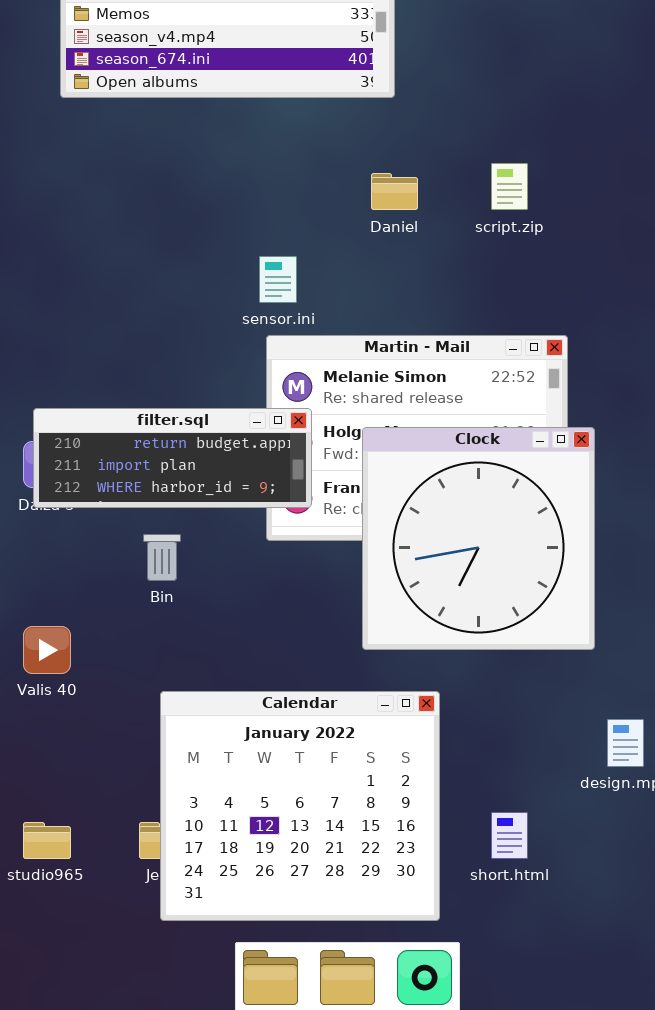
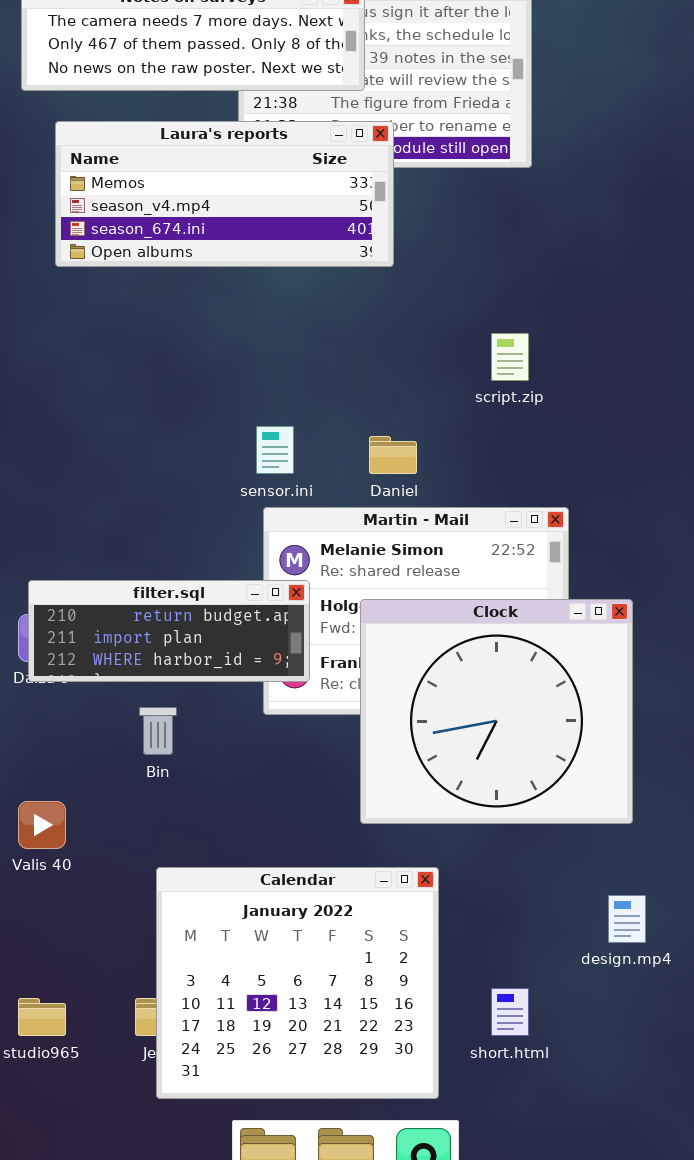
Daniel: [371,173,418,210] -> [369,436,417,474], moved
Clock: [362,427,595,650] -> [360,599,633,824], resized

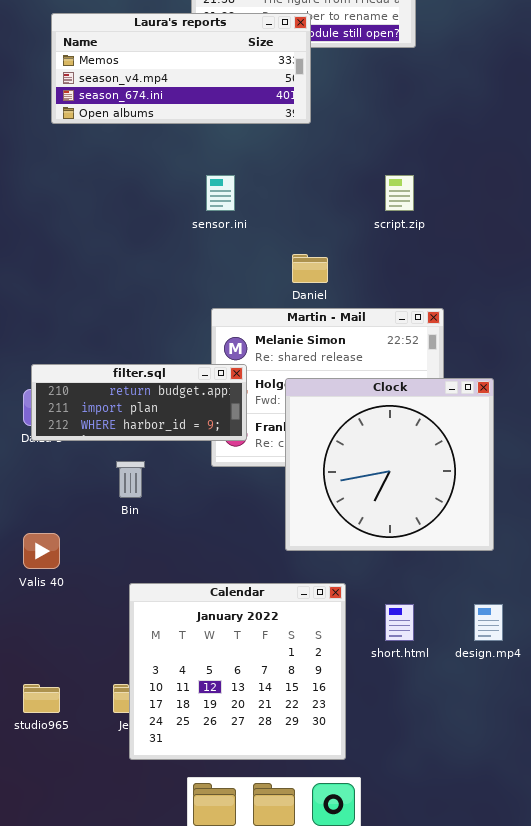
sensor.ini: [256,426,294,474] -> [206,175,235,211], moved
short.html: [491,988,529,1036] -> [385,604,414,641], moved

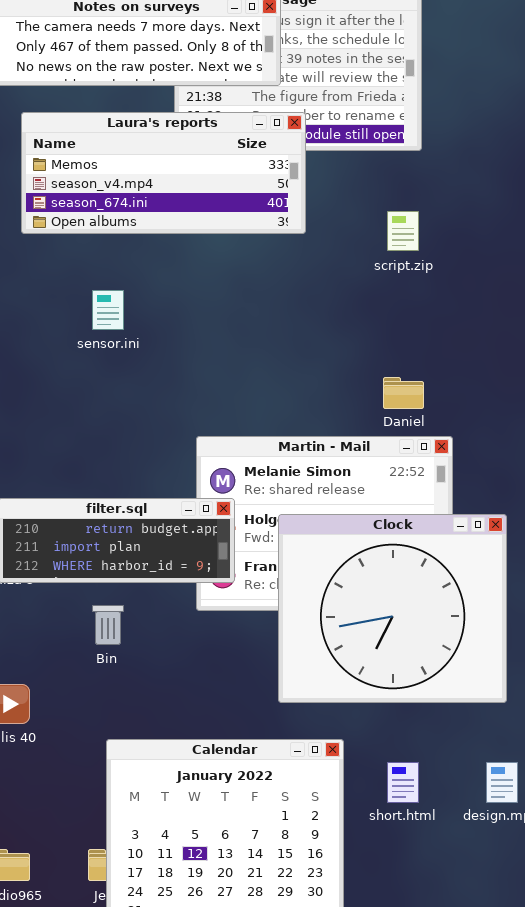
sensor.ini: [206,175,235,211] -> [92,290,124,330], moved
script.zip: [385,175,414,211] -> [387,211,419,251], moved
Daniel: [292,254,328,283] -> [383,377,424,409], moved

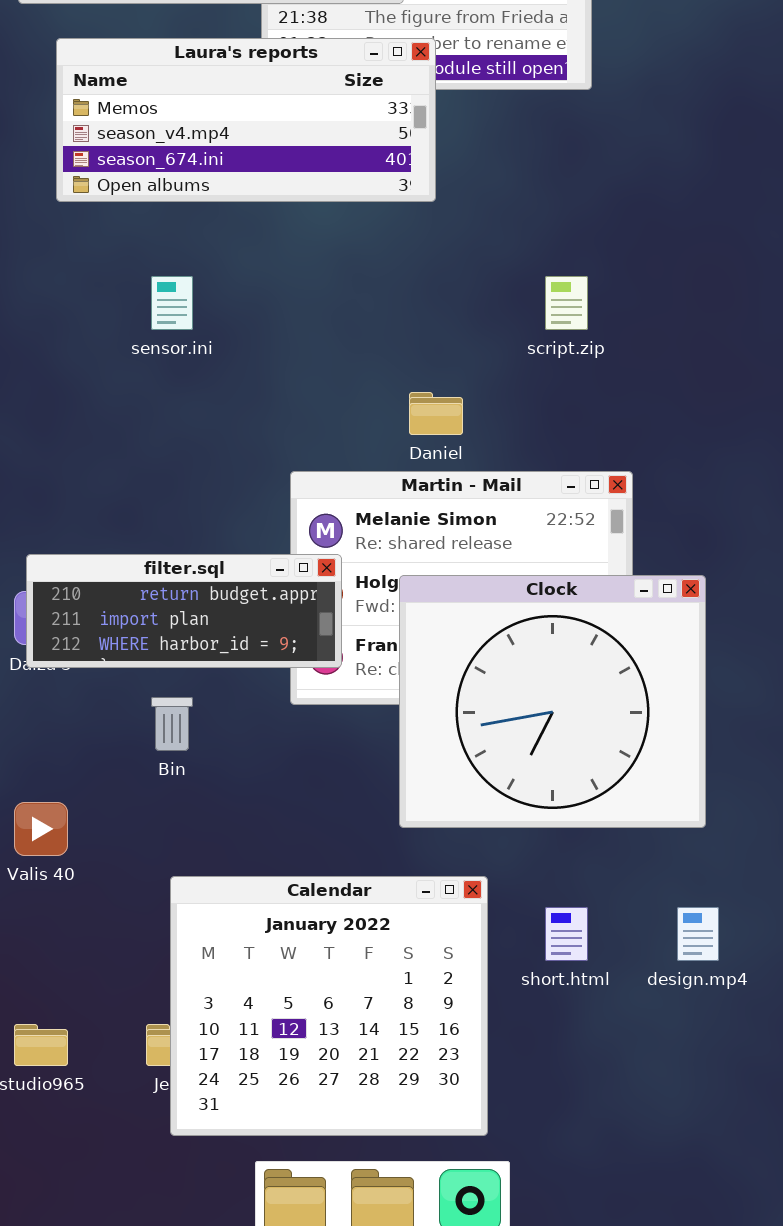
script.zip: [387,211,419,251] -> [545,276,588,330], moved
Daniel: [383,377,424,409] -> [409,392,463,435], moved

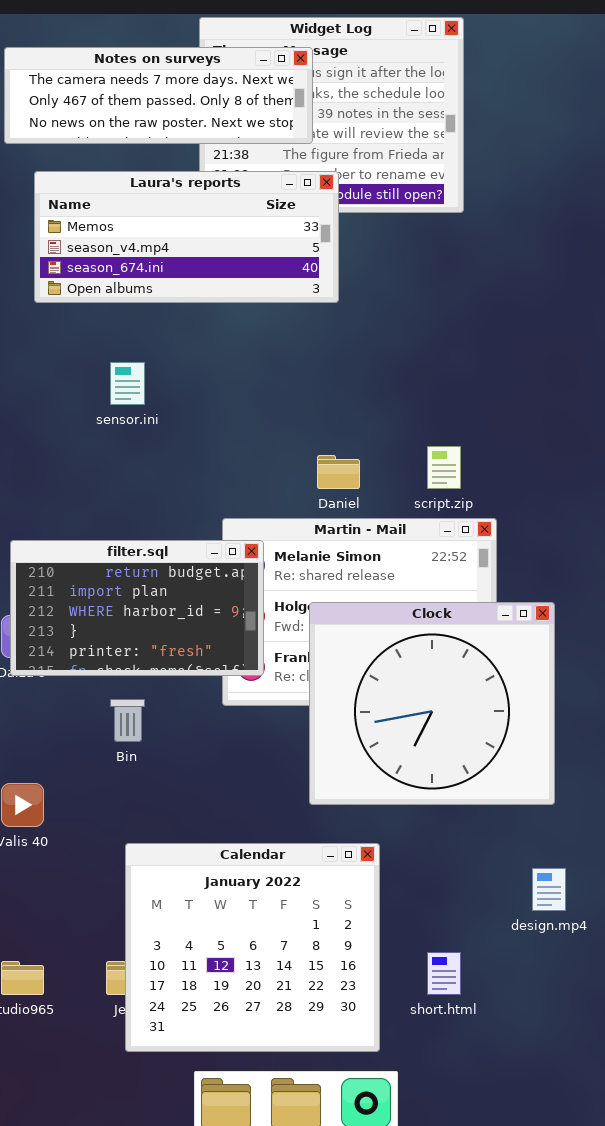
script.zip: [545,276,588,330] -> [427,446,461,489], moved
filter.sql: [26,554,342,668] -> [10,540,264,676], resized
short.html: [545,907,588,961] -> [427,952,461,995], moved

